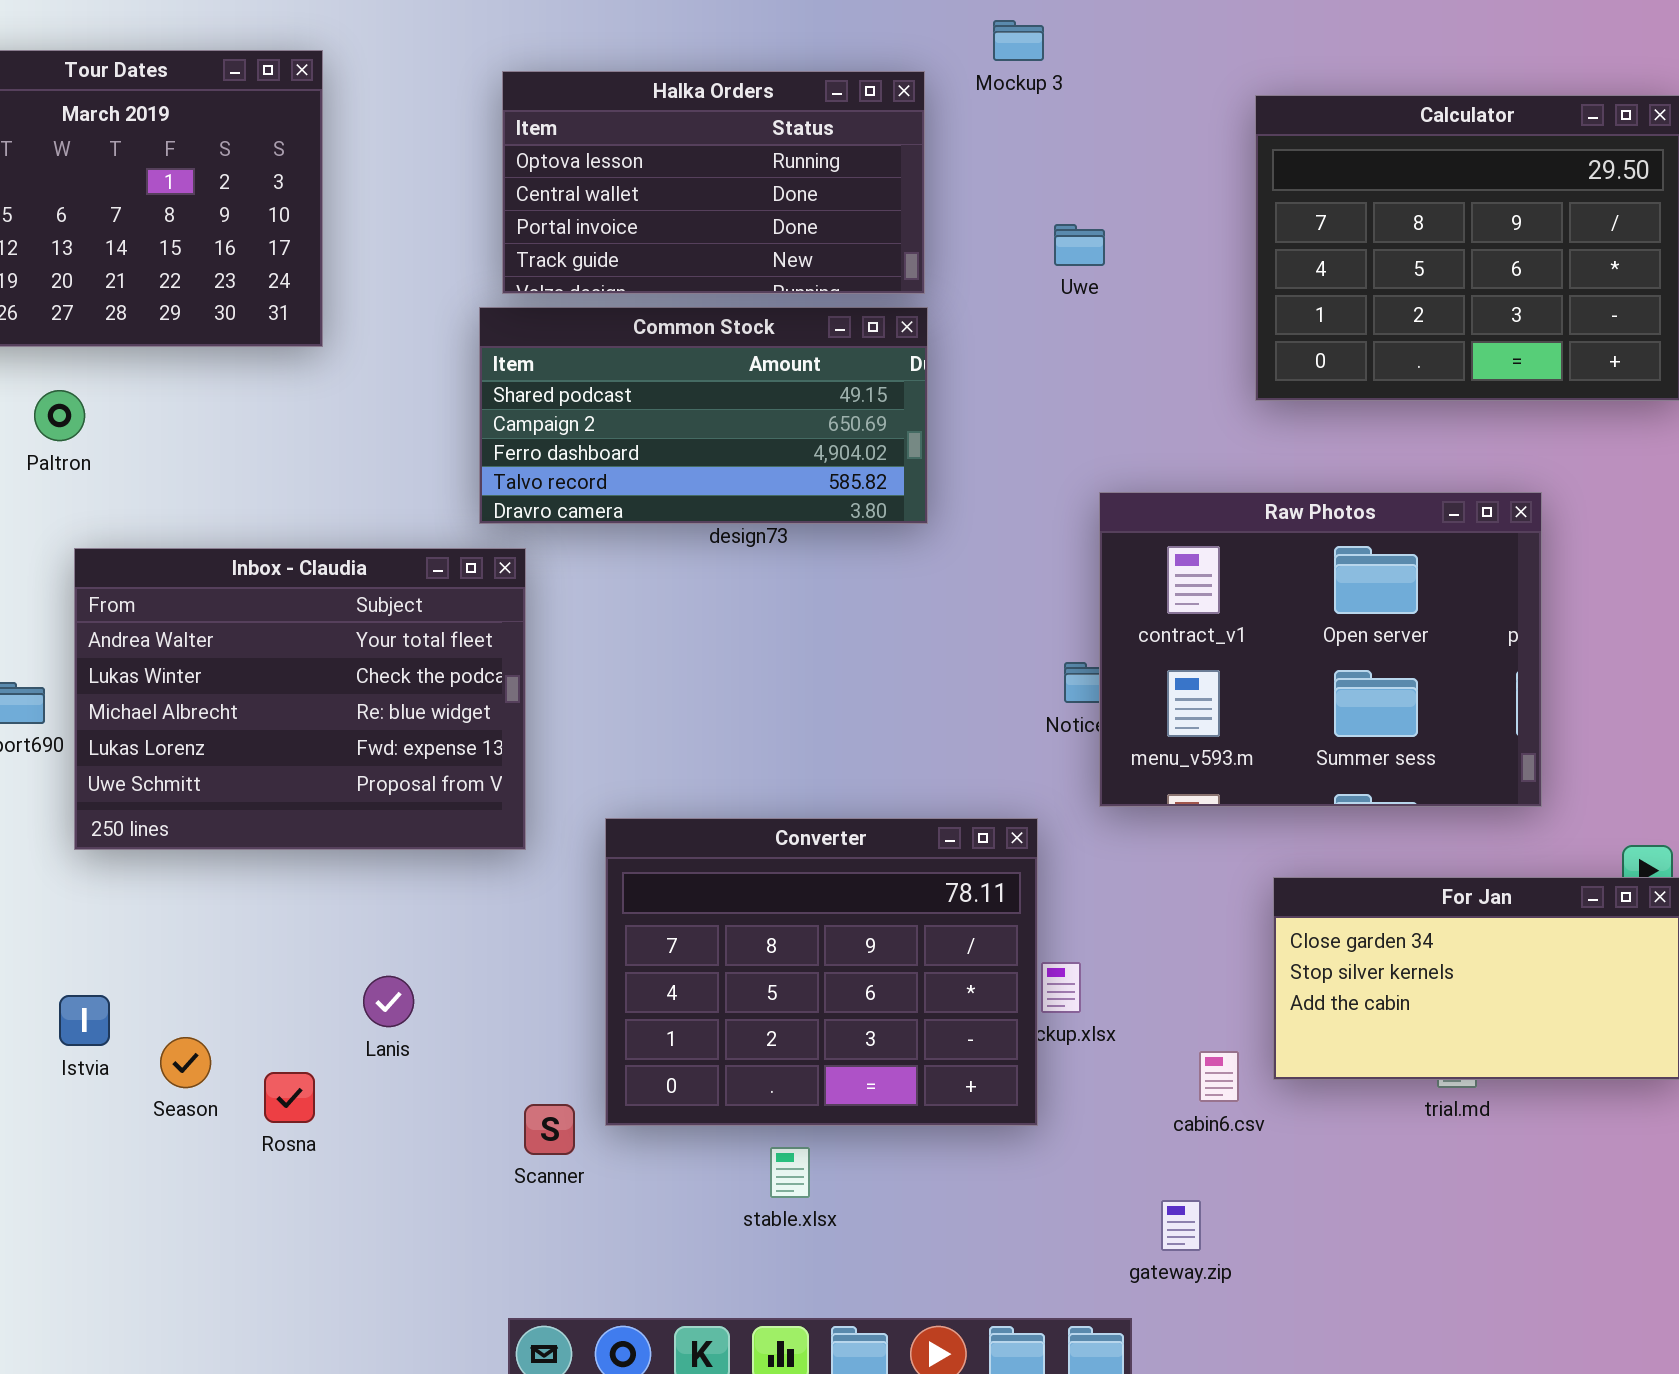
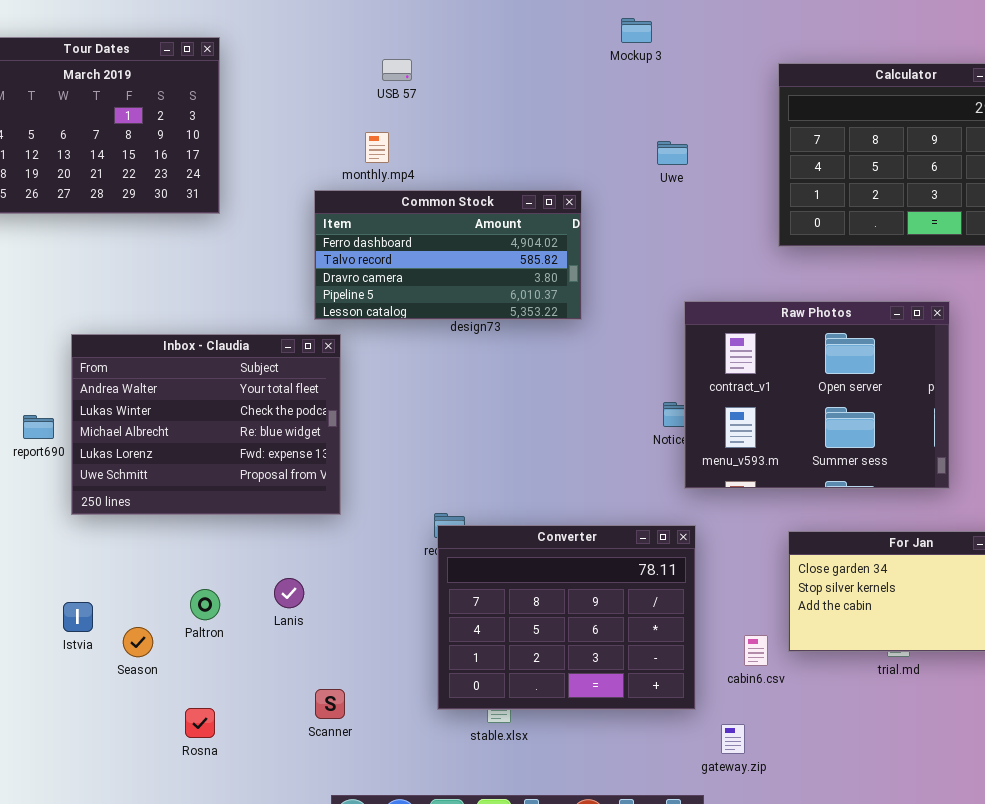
Halka Orders: [502,71,925,294] -> none, closed
Common Stock: [479,307,928,524] -> [314,190,582,320], scrolled down 2 rows
Paltron: [34,390,85,441] -> [190,589,220,620], moved
Converter: [605,818,1038,1126] -> [437,525,696,710], moved
Lanis: [363,976,414,1027] -> [274,578,304,608], moved
Rosna: [264,1072,315,1123] -> [185,708,215,738], moved
Scanner: [524,1104,575,1155] -> [315,689,345,719], moved

